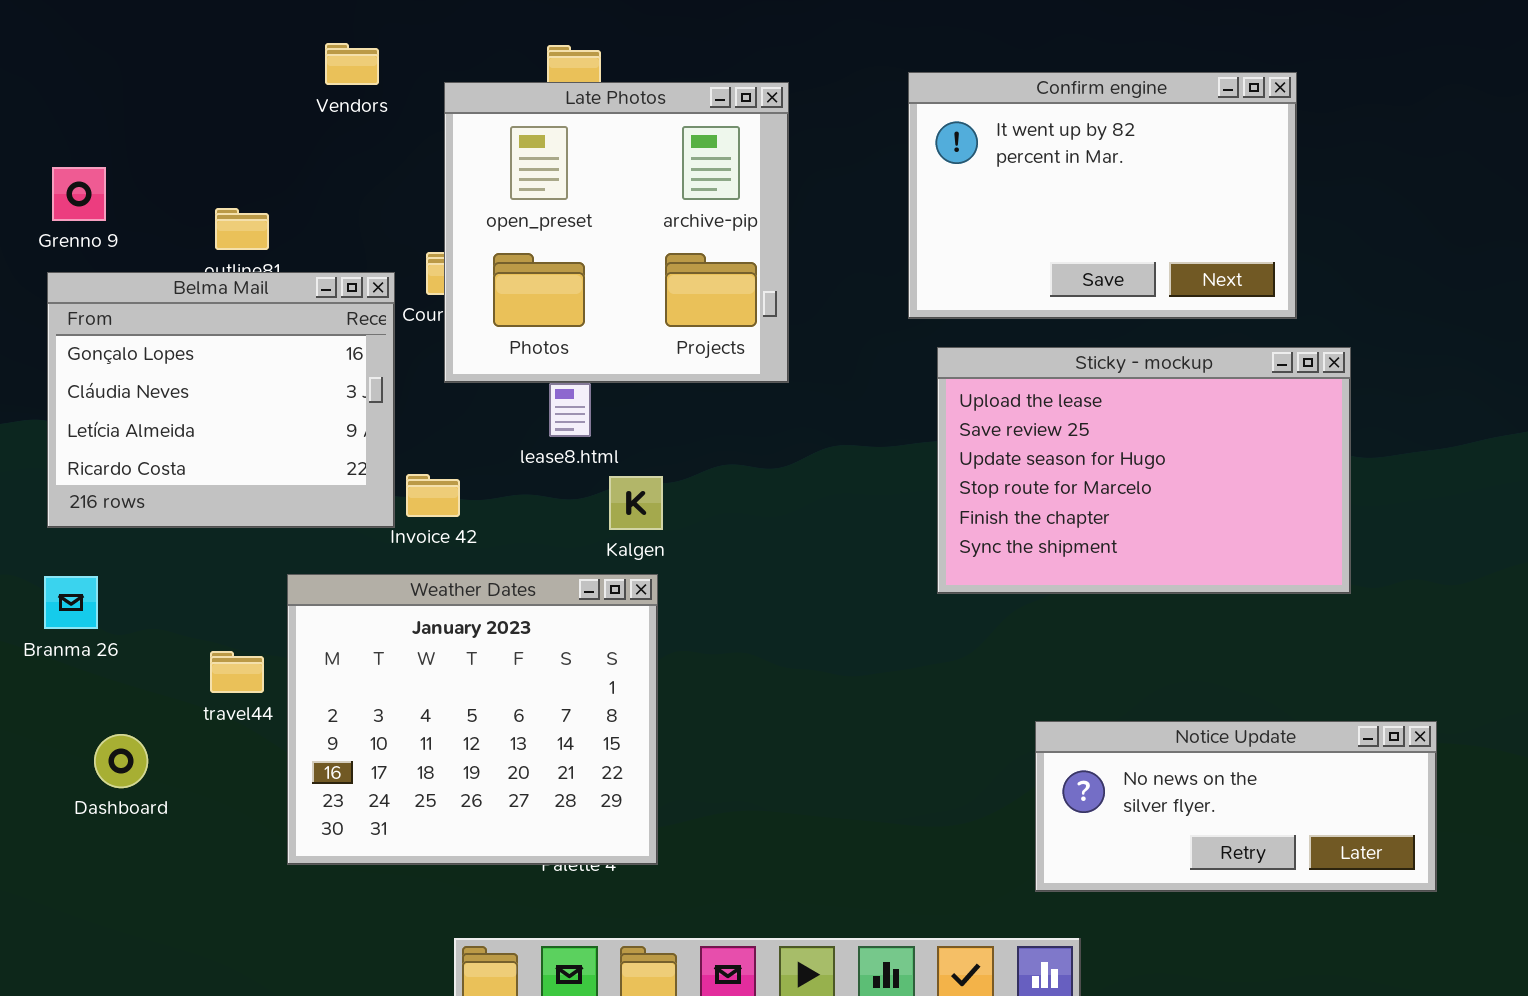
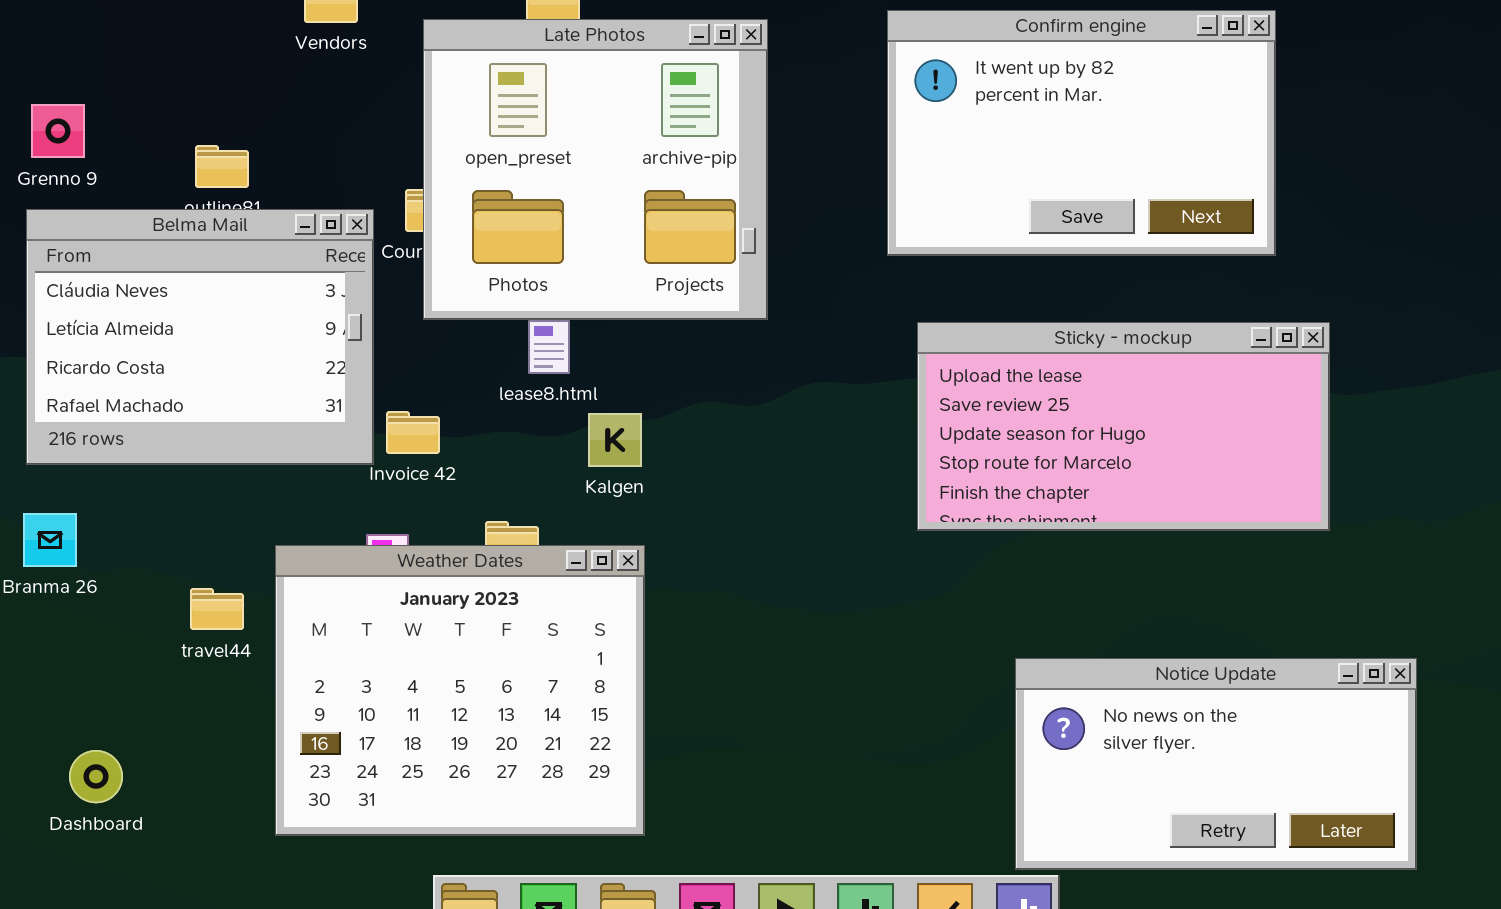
Belma Mail: [47,272,395,528] -> [26,209,374,465], scrolled down 1 row
Sticky - mockup: [937,347,1351,594] -> [917,322,1330,531], resized
Weather Dates: [287,574,658,865] -> [275,545,645,836], moved
Notice Update: [1035,721,1437,892] -> [1015,658,1417,870], resized
Dashboard: [94,734,148,788] -> [69,750,123,803], moved

